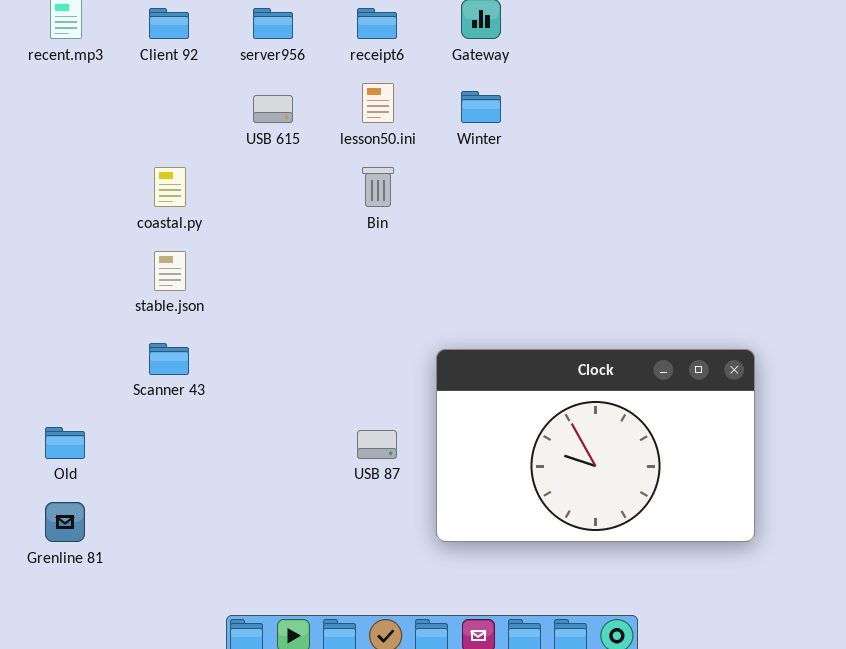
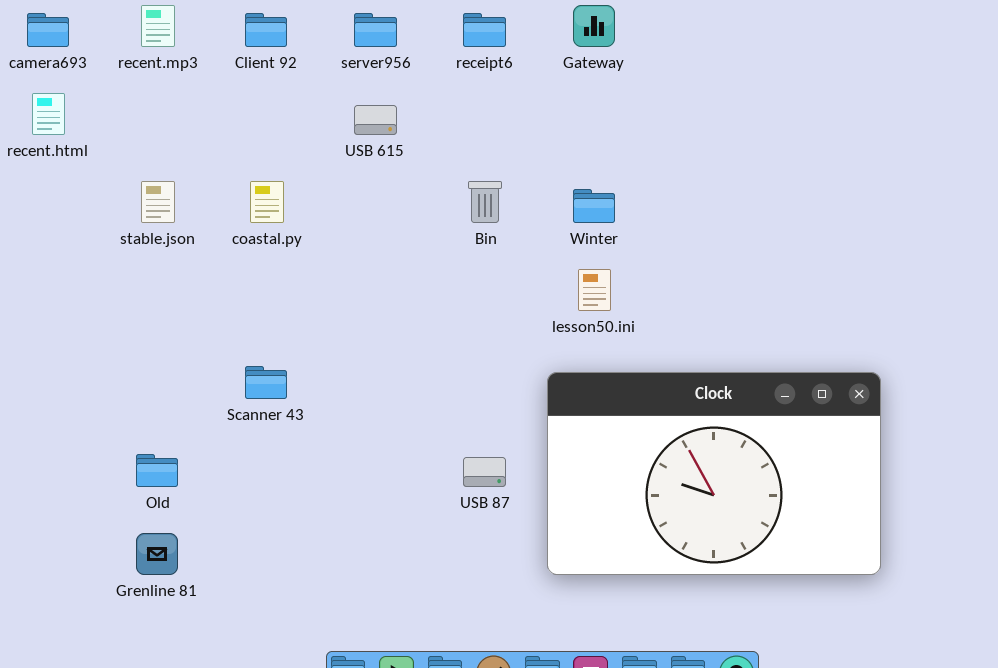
lesson50.ini: [362,83,394,123] -> [578,269,611,311], moved
Winter: [461,91,501,123] -> [573,189,615,223], moved
stable.json: [154,251,186,291] -> [141,181,175,223], moved

